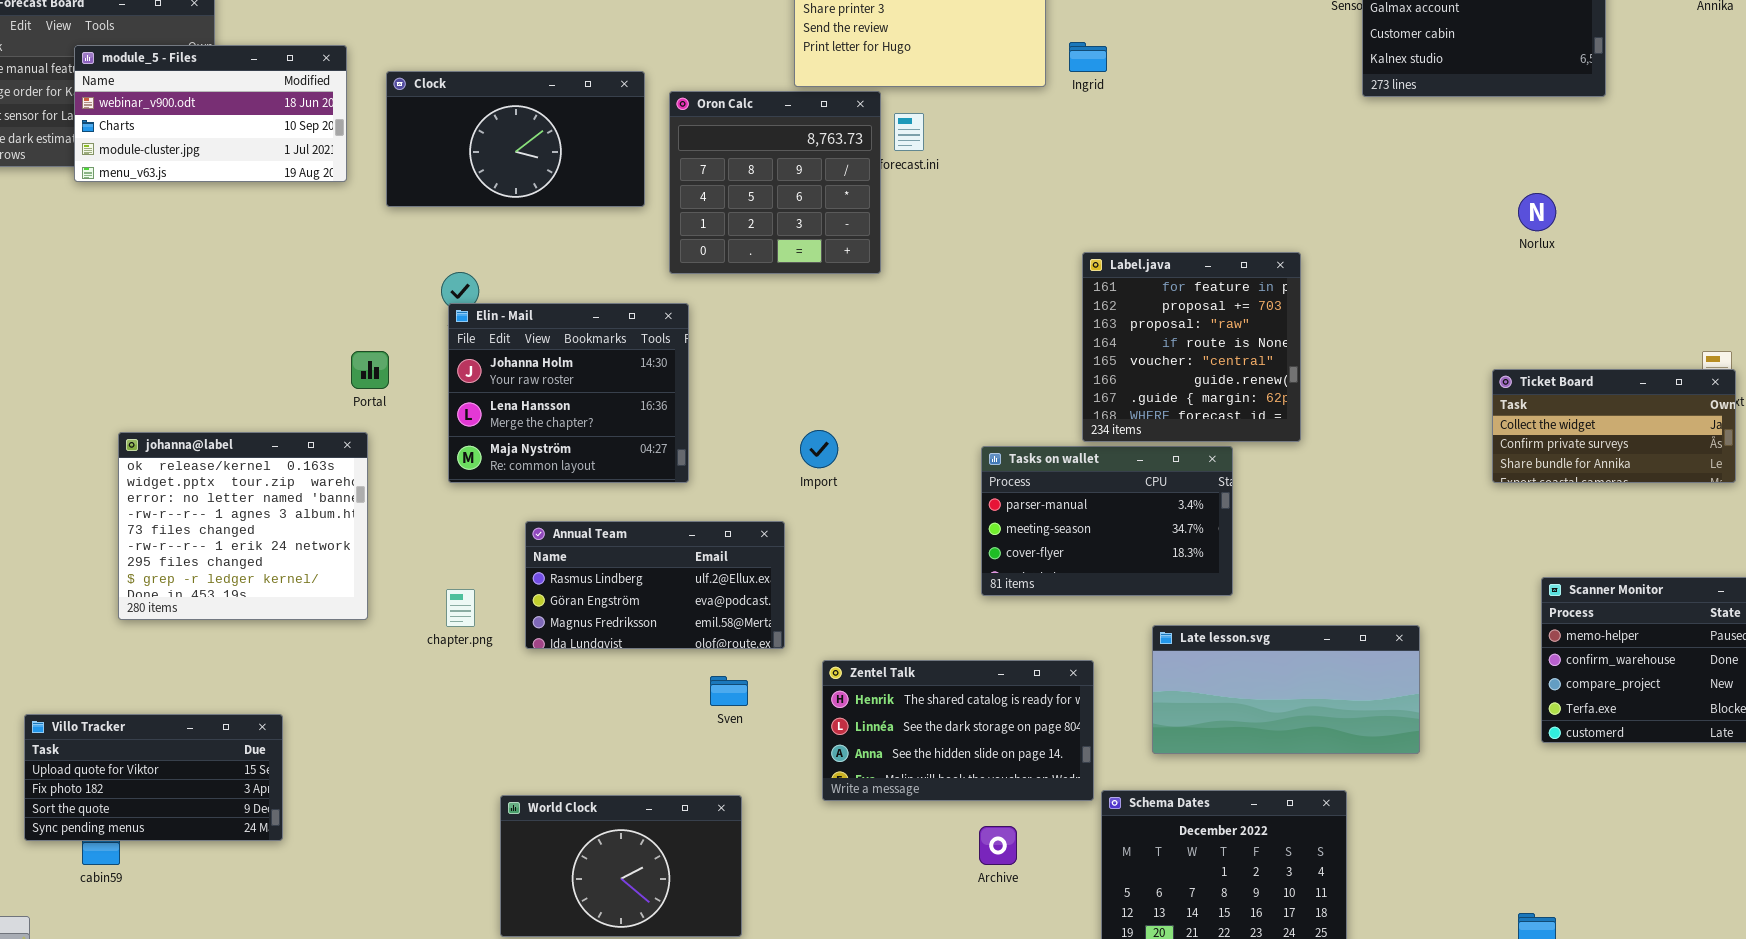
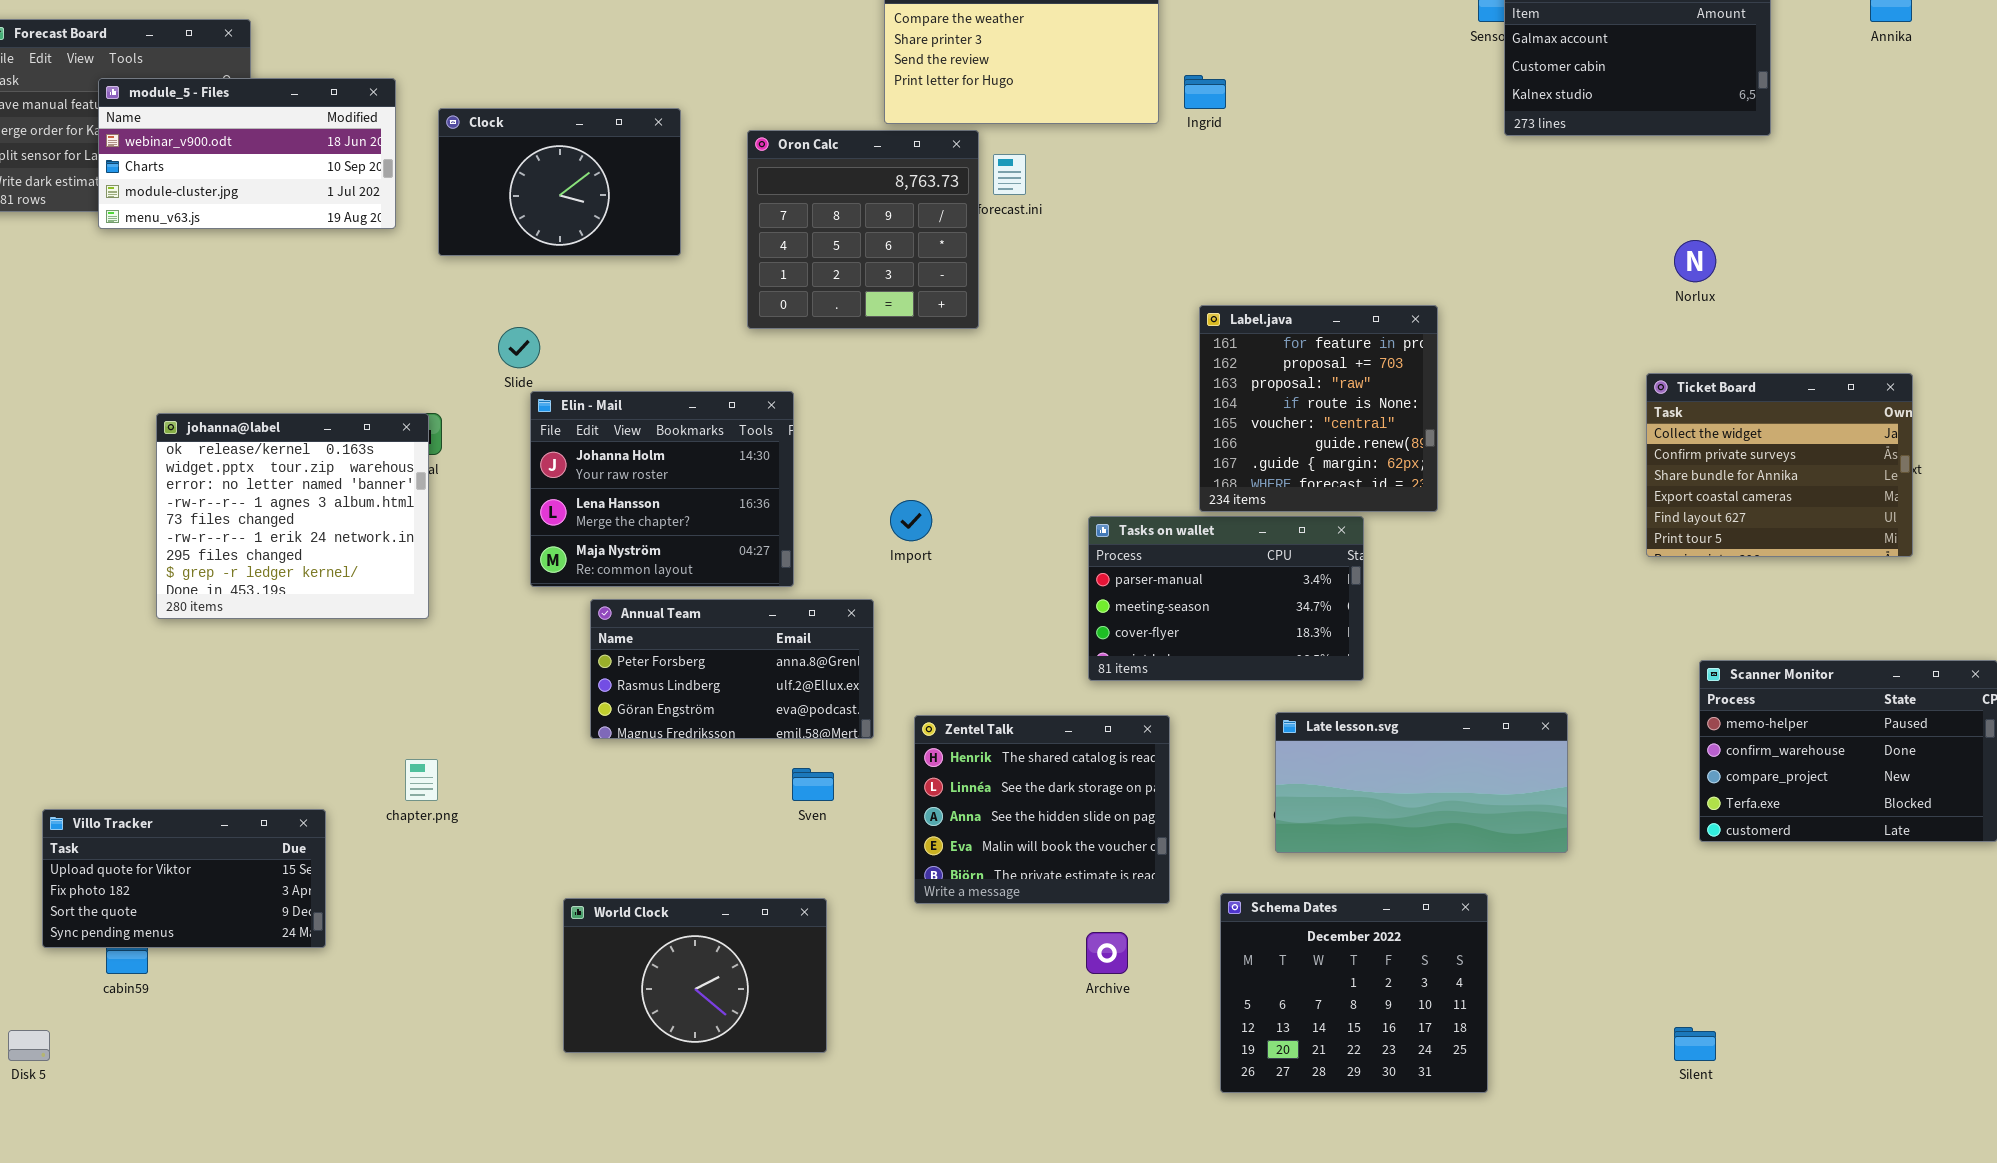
Clock: [386,71,645,207] -> [438,108,681,256], resized
Elin - Mail: [448,303,689,483] -> [530,391,794,587], moved
Ticket Board: [1492,369,1736,483] -> [1646,373,1913,557], resized
johanna@label: [118,432,368,620] -> [156,413,429,619], moved
Annual Team: [525,521,785,649] -> [590,599,874,739], scrolled up 1 row
chapter.png: [446,589,475,627] -> [405,759,438,801], moved
Zentel Talk: [822,660,1094,801] -> [914,715,1170,904], resized

